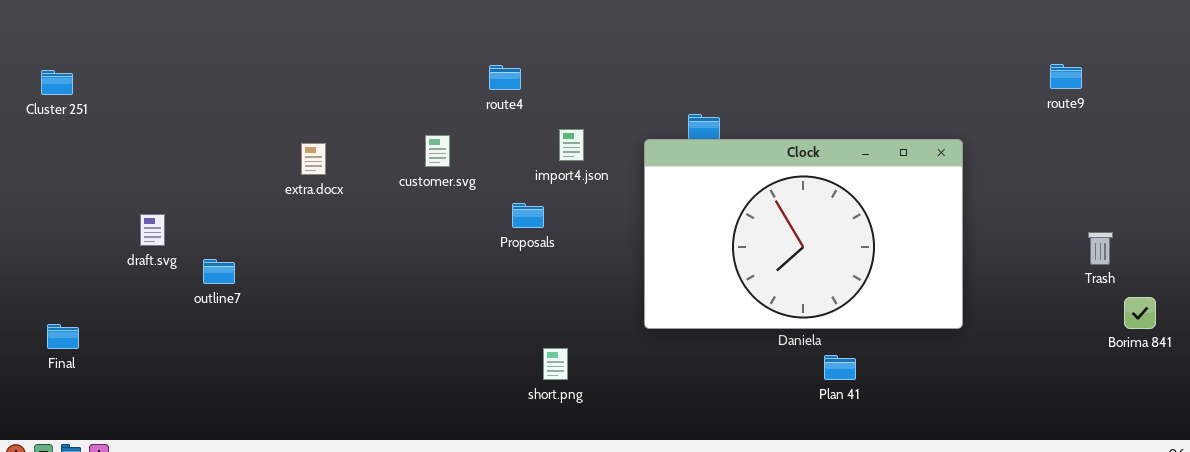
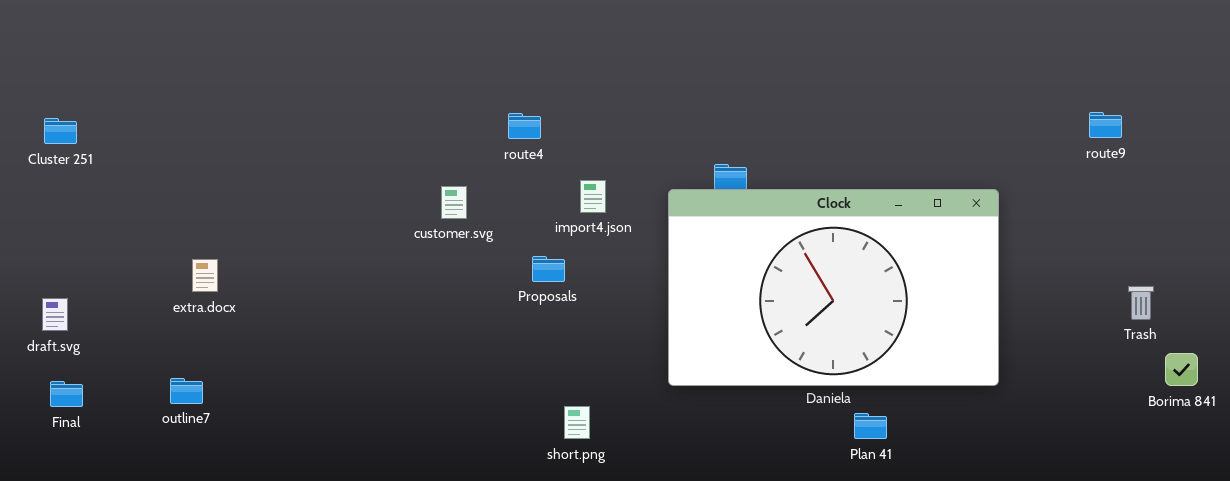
extra.docx: [301,143,326,175] -> [192,259,218,292], moved
draft.svg: [140,214,165,246] -> [42,298,68,331], moved
outline7: [203,259,235,284] -> [170,378,203,404], moved

